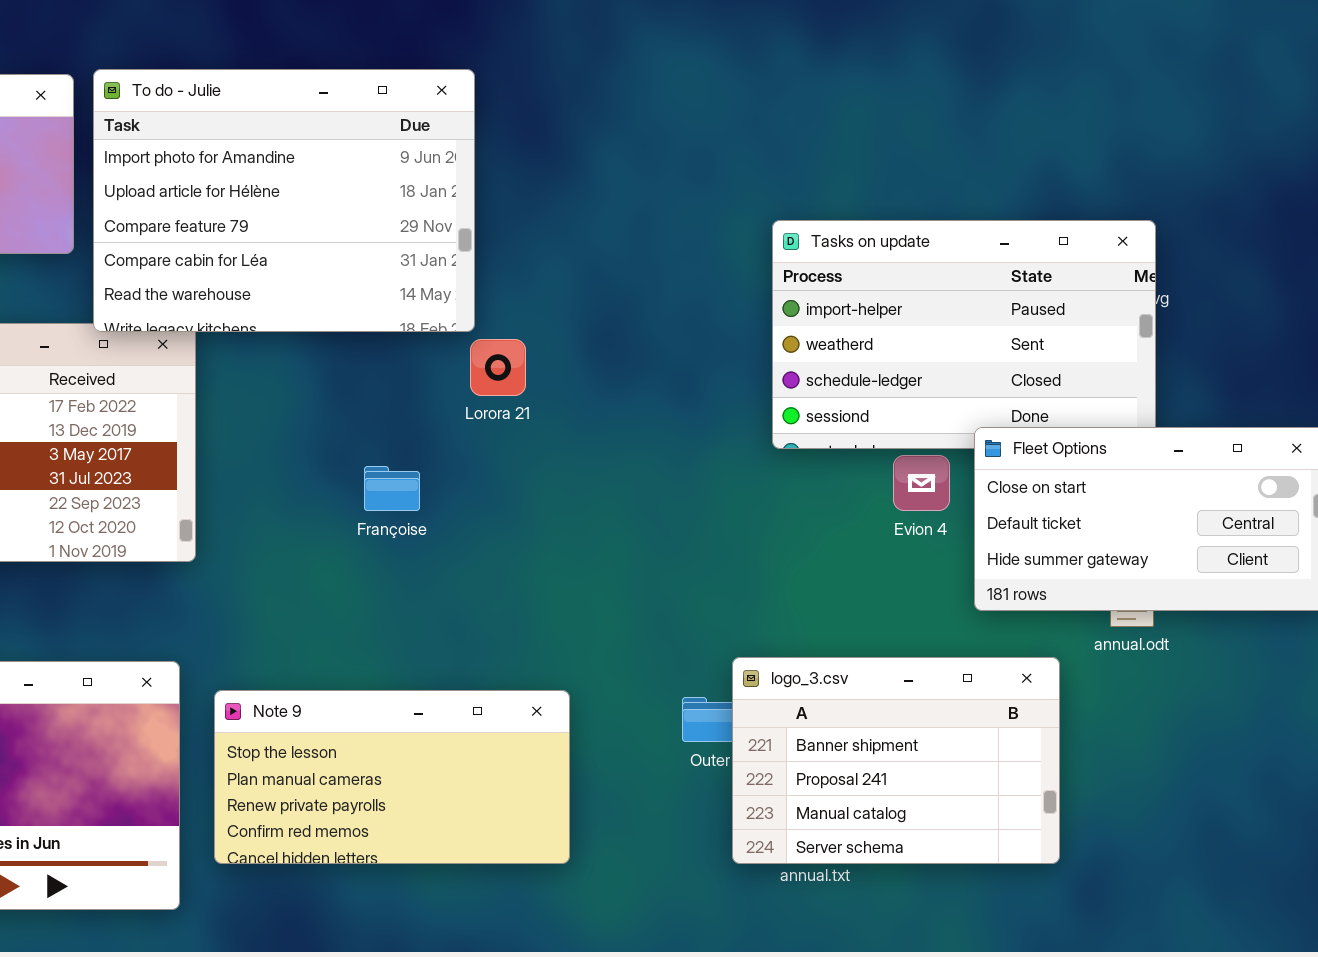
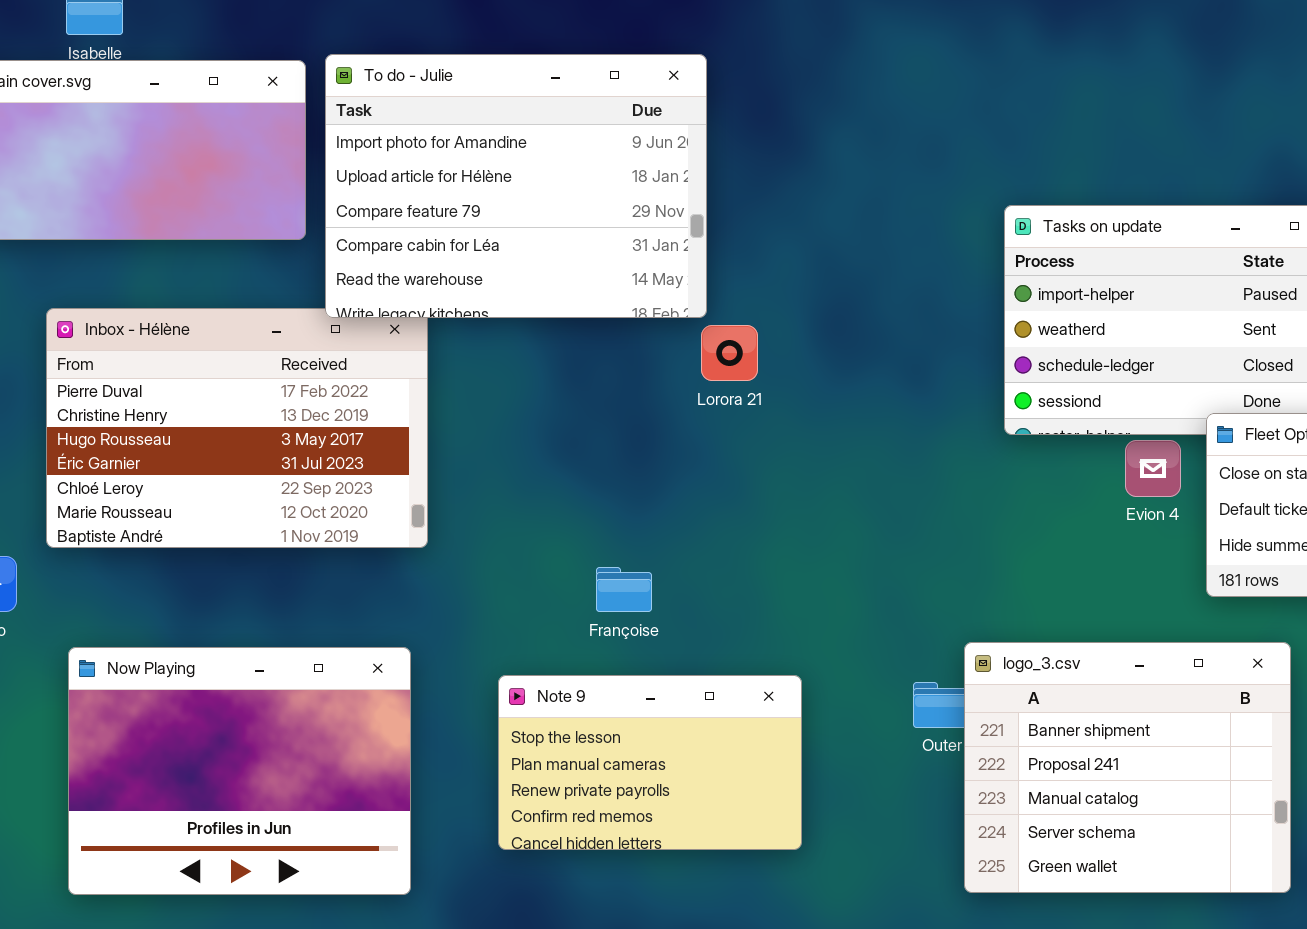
Françoise: [364,466,420,511] -> [596,567,652,612], moved
logo_3.csv: [732,657,1060,864] -> [964,642,1291,893], resized
Note 9: [214,690,570,864] -> [498,675,802,850], resized

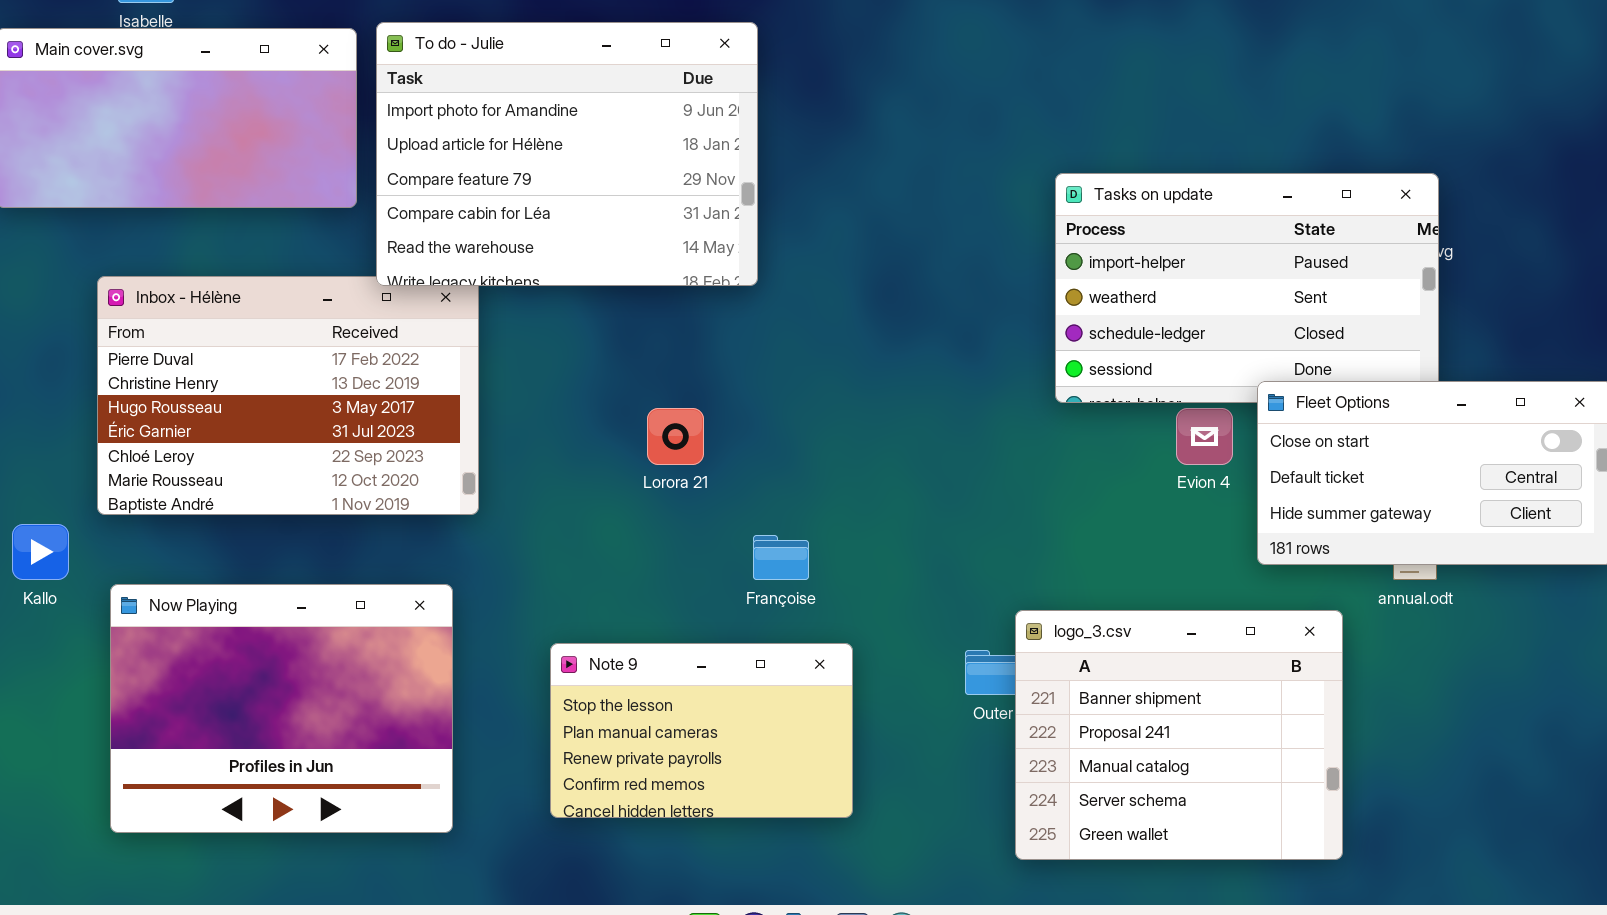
Lorora 21: [701,325,758,381] -> [647,408,704,465], moved
Françoise: [596,567,652,612] -> [753,535,809,580], moved
Now Playing: [68,647,411,895] -> [110,584,453,833], moved

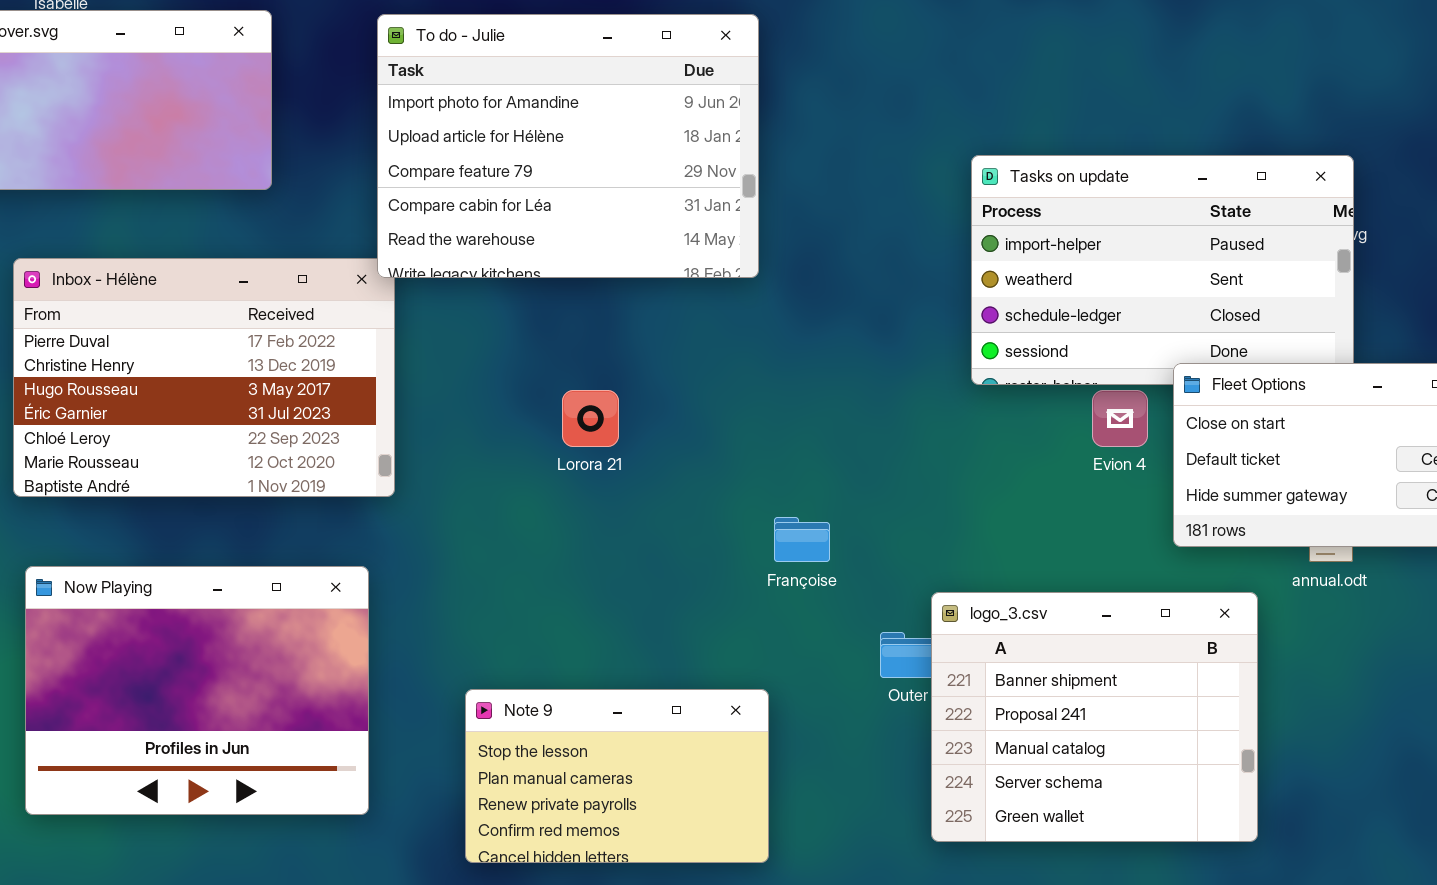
To do - Julie: [376,22,758,286] -> [377,14,759,278], moved
Françoise: [753,535,809,580] -> [774,517,830,562], moved
Note 9: [550,643,853,818] -> [465,689,769,863], moved

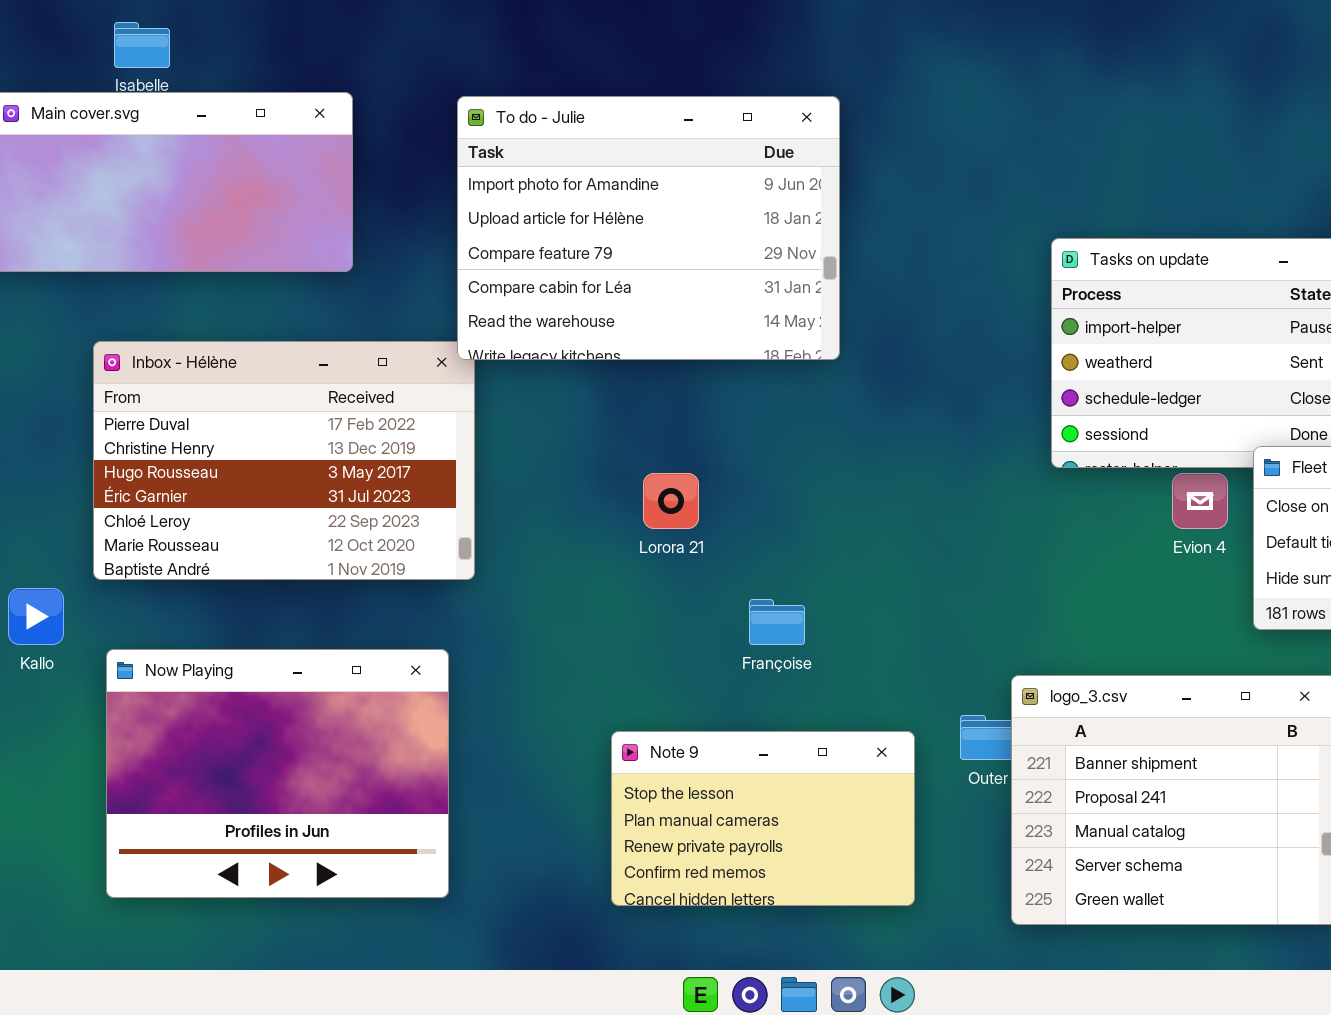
Françoise: [774,517,830,562] -> [749,599,805,645], moved
Note 9: [465,689,769,863] -> [611,731,915,906], moved

